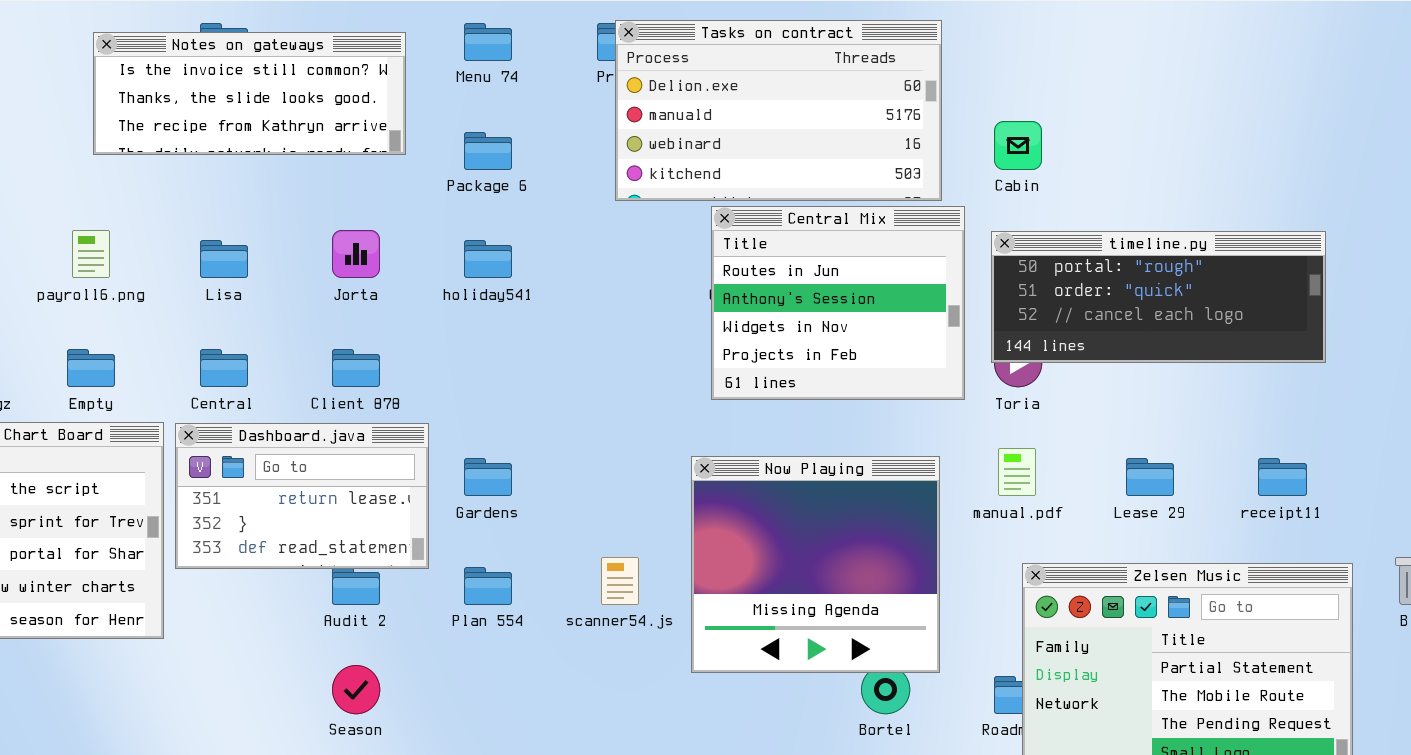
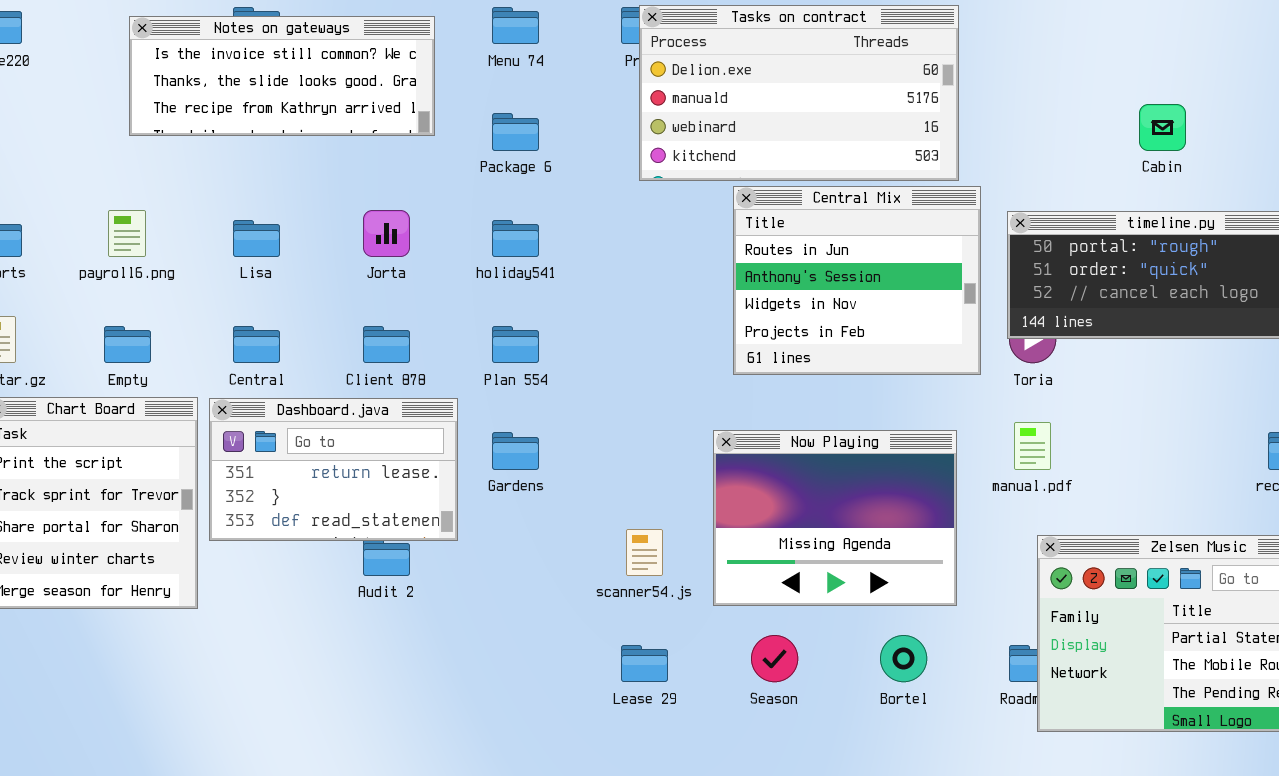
Cabin: [994,121,1042,170] -> [1139,104,1186,151], moved
Now Playing: [691,456,940,673] -> [713,430,957,606], resized
Lease 29: [1126,458,1174,496] -> [621,645,668,682], moved
Plan 554: [464,567,512,605] -> [492,326,539,363], moved
Season: [332,665,380,714] -> [751,635,798,682], moved

